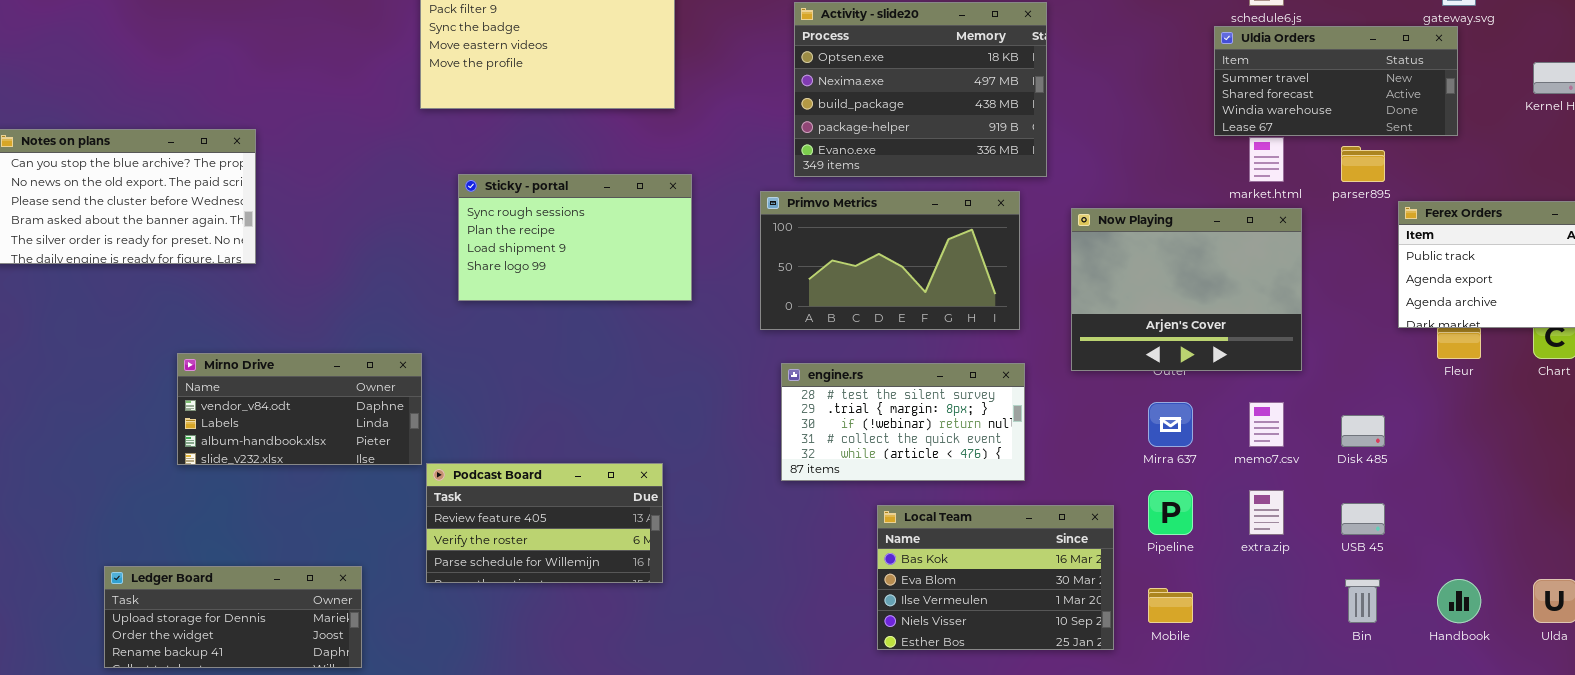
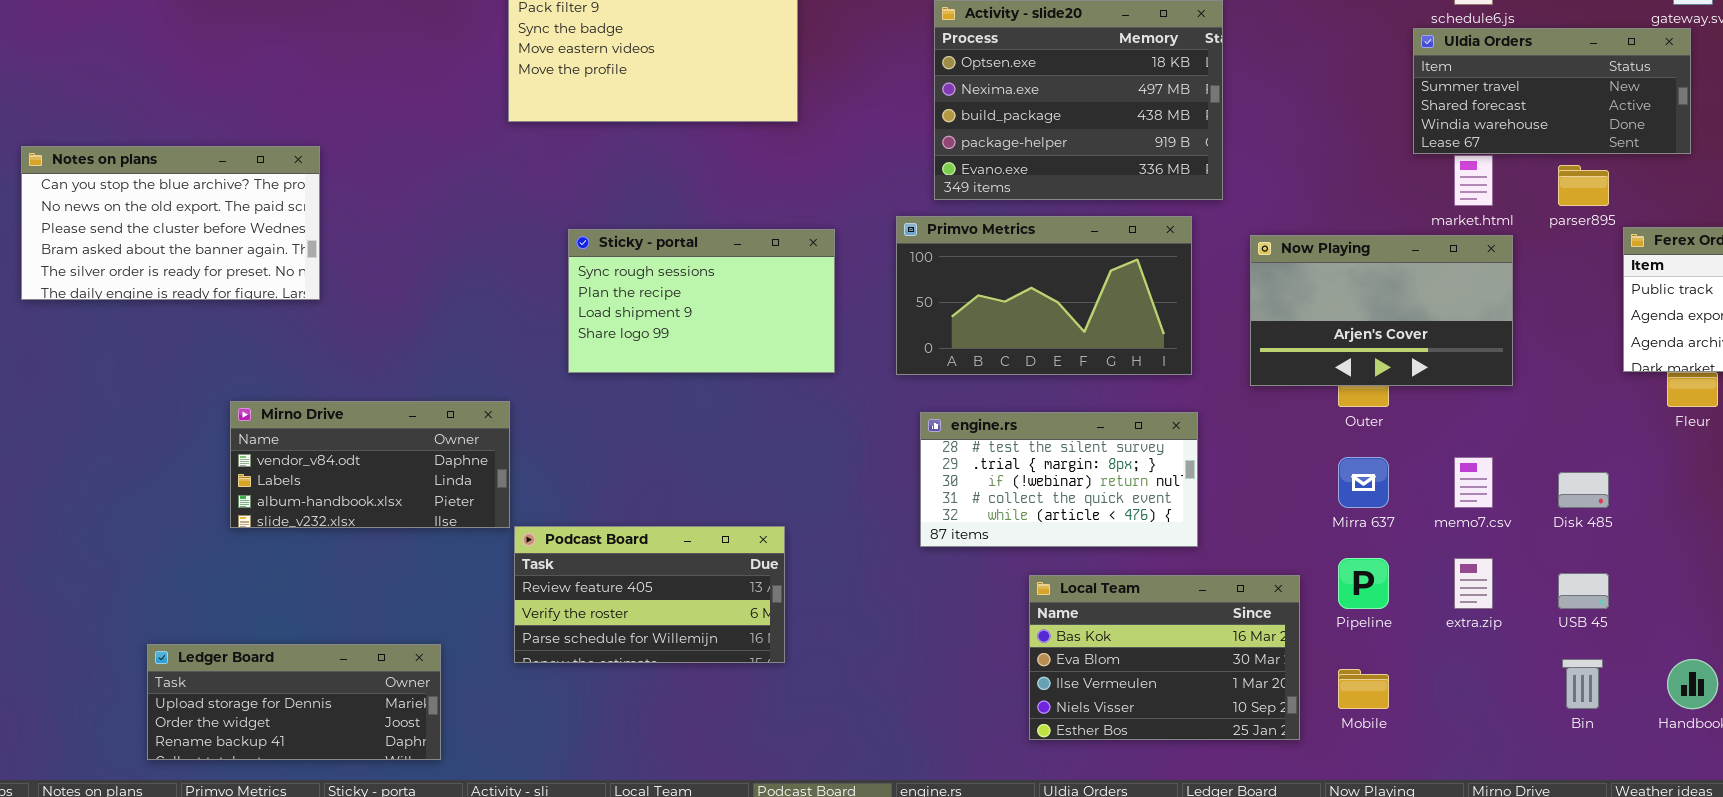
Sticky - portal: [458,174,692,301] -> [568,229,835,373], moved
Now Playing: [1071,208,1302,371] -> [1250,235,1513,386], resized

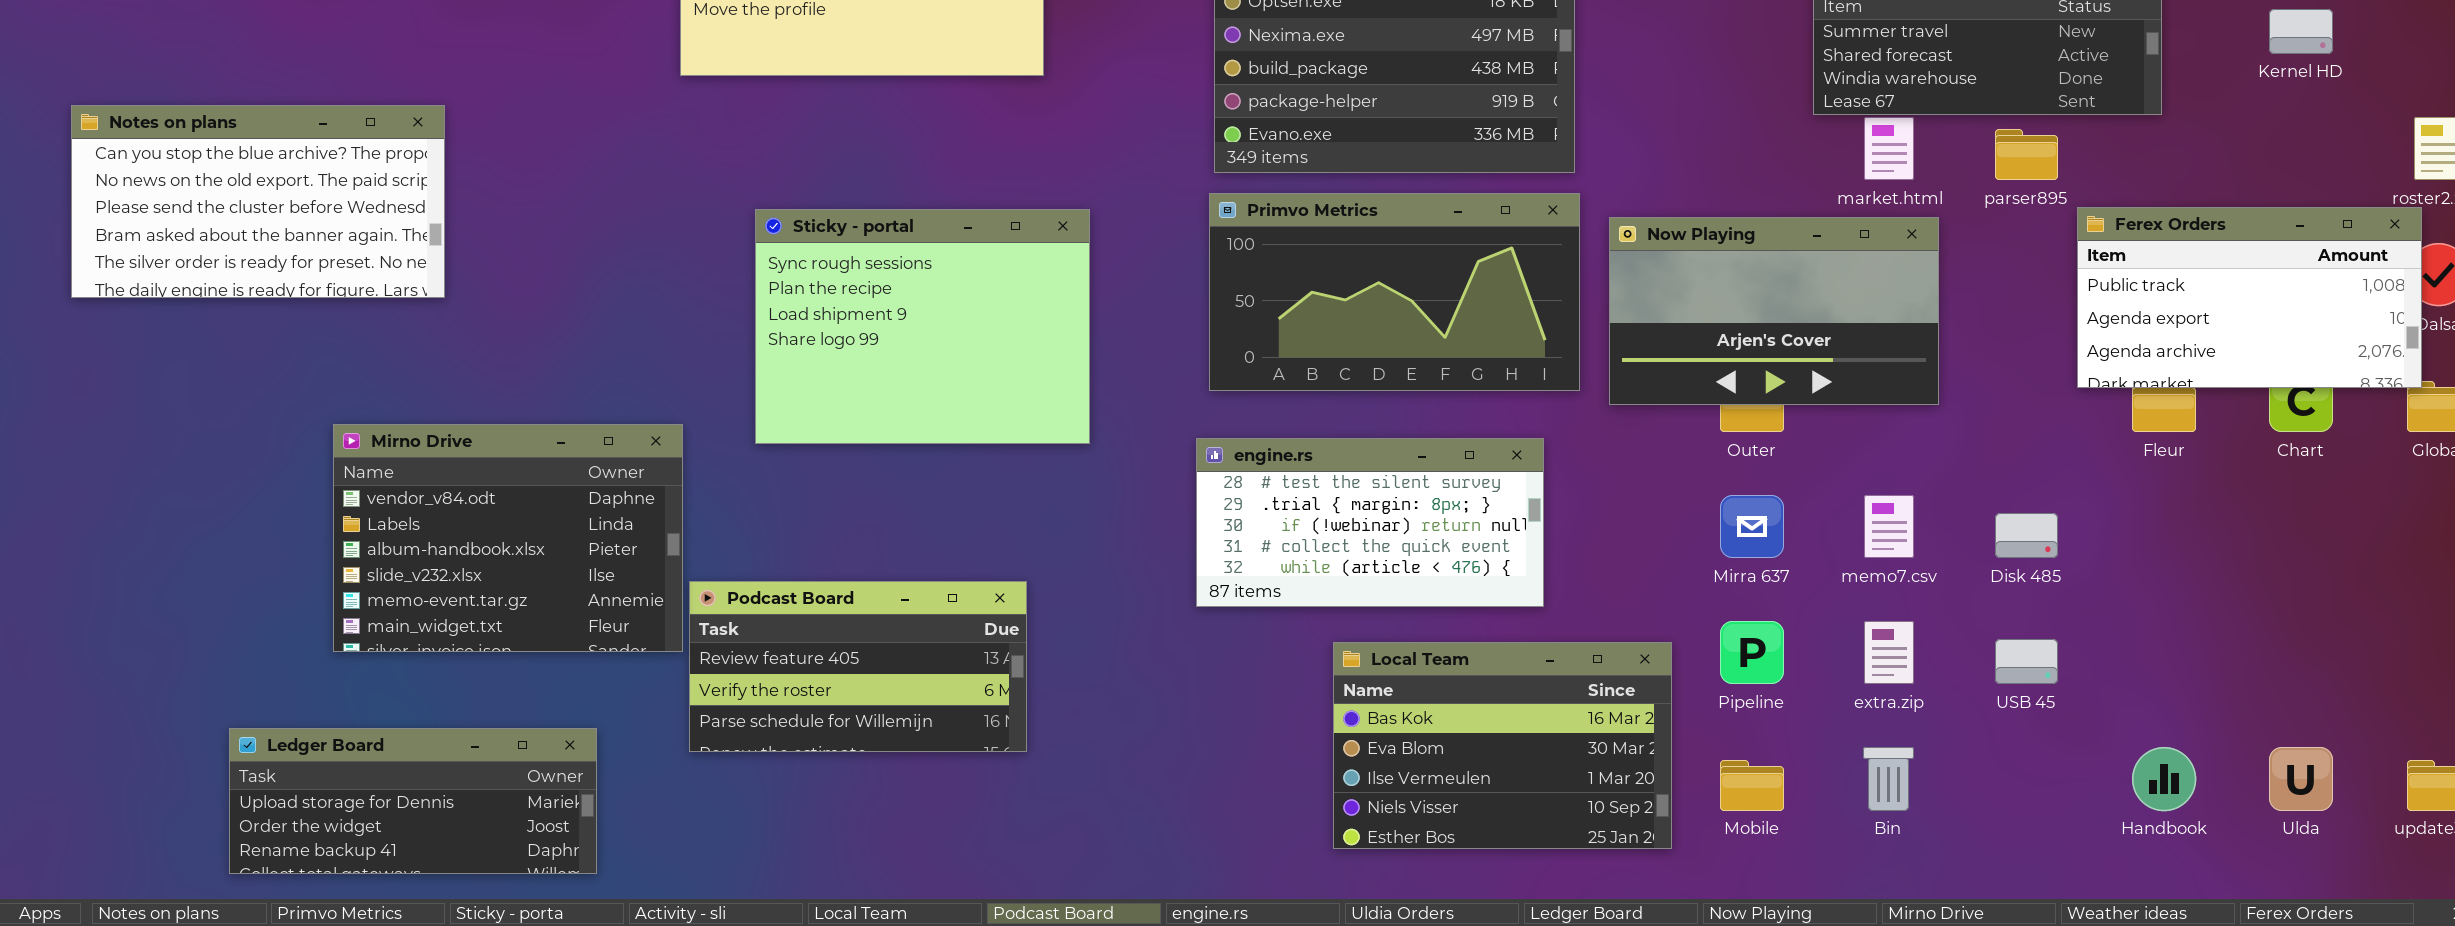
Primvo Metrics: [896,216,1192,375] -> [1209,193,1580,391], moved
Sticky - portal: [568,229,835,373] -> [755,209,1090,444], resized
Mirno Drive: [230,401,510,528] -> [333,424,683,652], resized
Bin: [1562,659,1603,709] -> [1863,747,1914,811], moved

